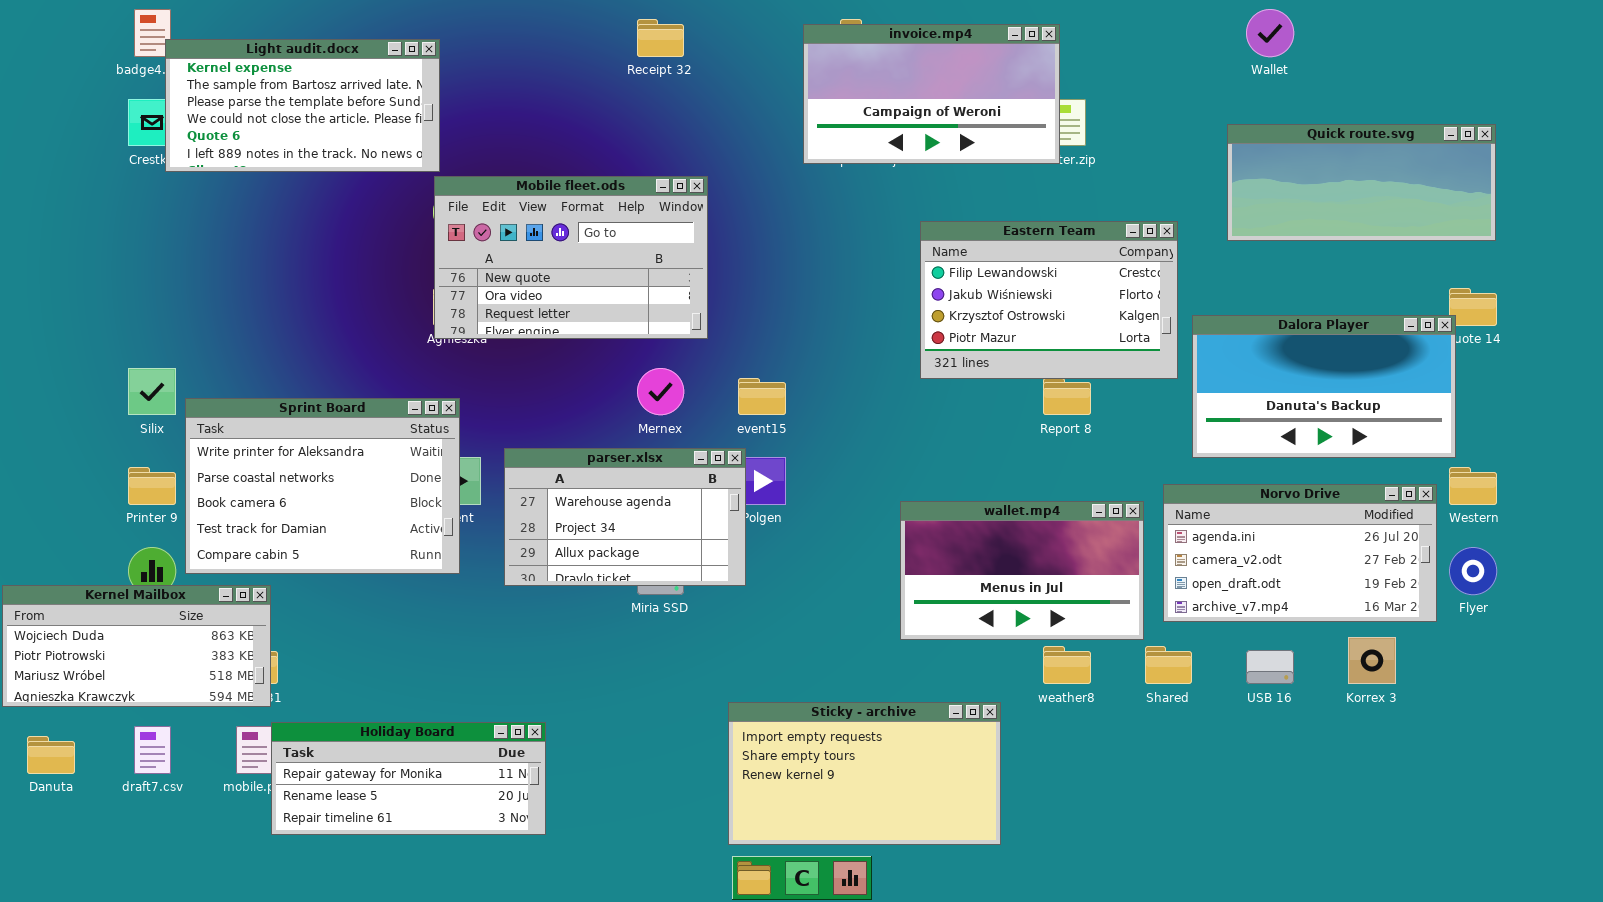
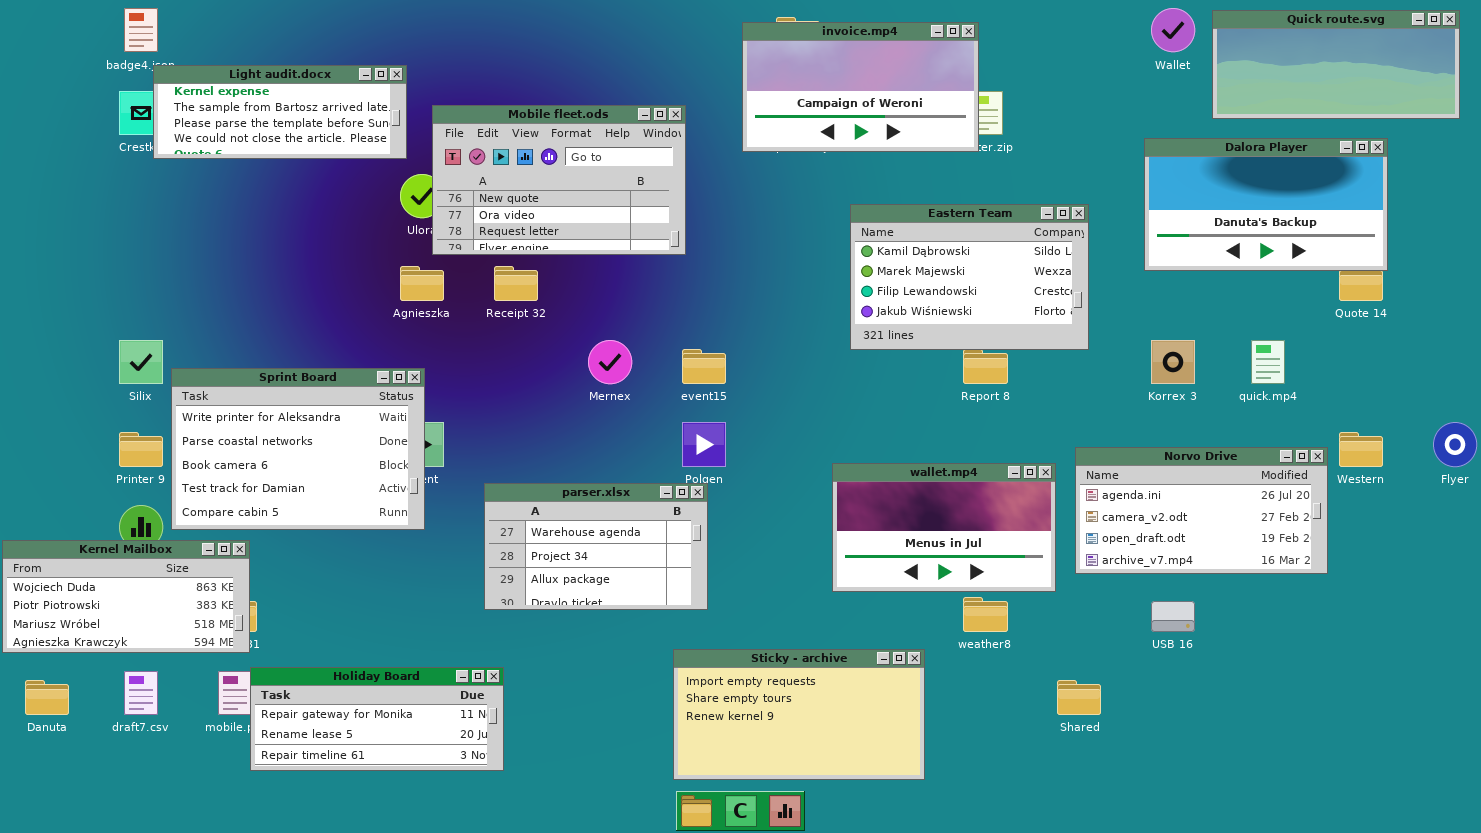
Receipt 32: [637,19,684,57] -> [494,266,538,301], moved
Light audit.docx: [165,39,440,172] -> [153,65,407,159], resized
Quick route.svg: [1227,124,1496,241] -> [1212,10,1460,119], moved
Mobile fleet.ods: [434,176,708,339] -> [432,105,686,255], moved
Eastern Team: [920,221,1178,379] -> [850,204,1089,350], scrolled up 2 rows
Dalora Player: [1192,315,1456,458] -> [1144,138,1388,271], moved
parser.xlsx: [504,448,746,586] -> [484,483,708,610], moved
Flyer: [1449,547,1497,595] -> [1433,422,1477,467], moved
Korrex 3: [1348,637,1396,684] -> [1151,340,1195,384], moved
Shared: [1145,646,1192,684] -> [1057,680,1101,715], moved

